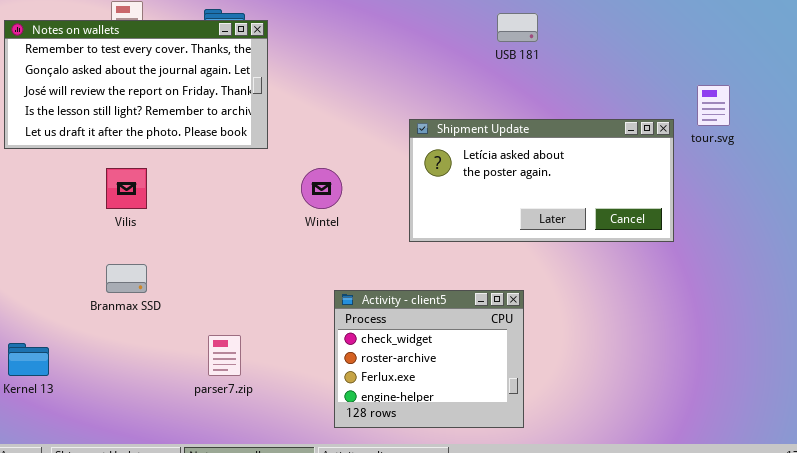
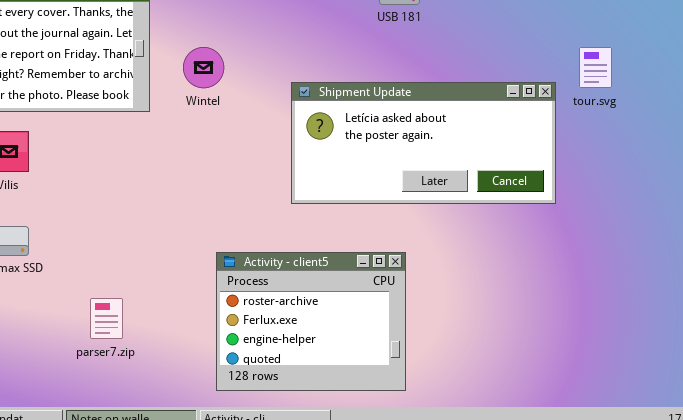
Wintel: [301,168,342,209] -> [183,47,224,88], moved
Activity - client5: [334,290,524,428] -> [216,252,406,391], scrolled down 1 row

